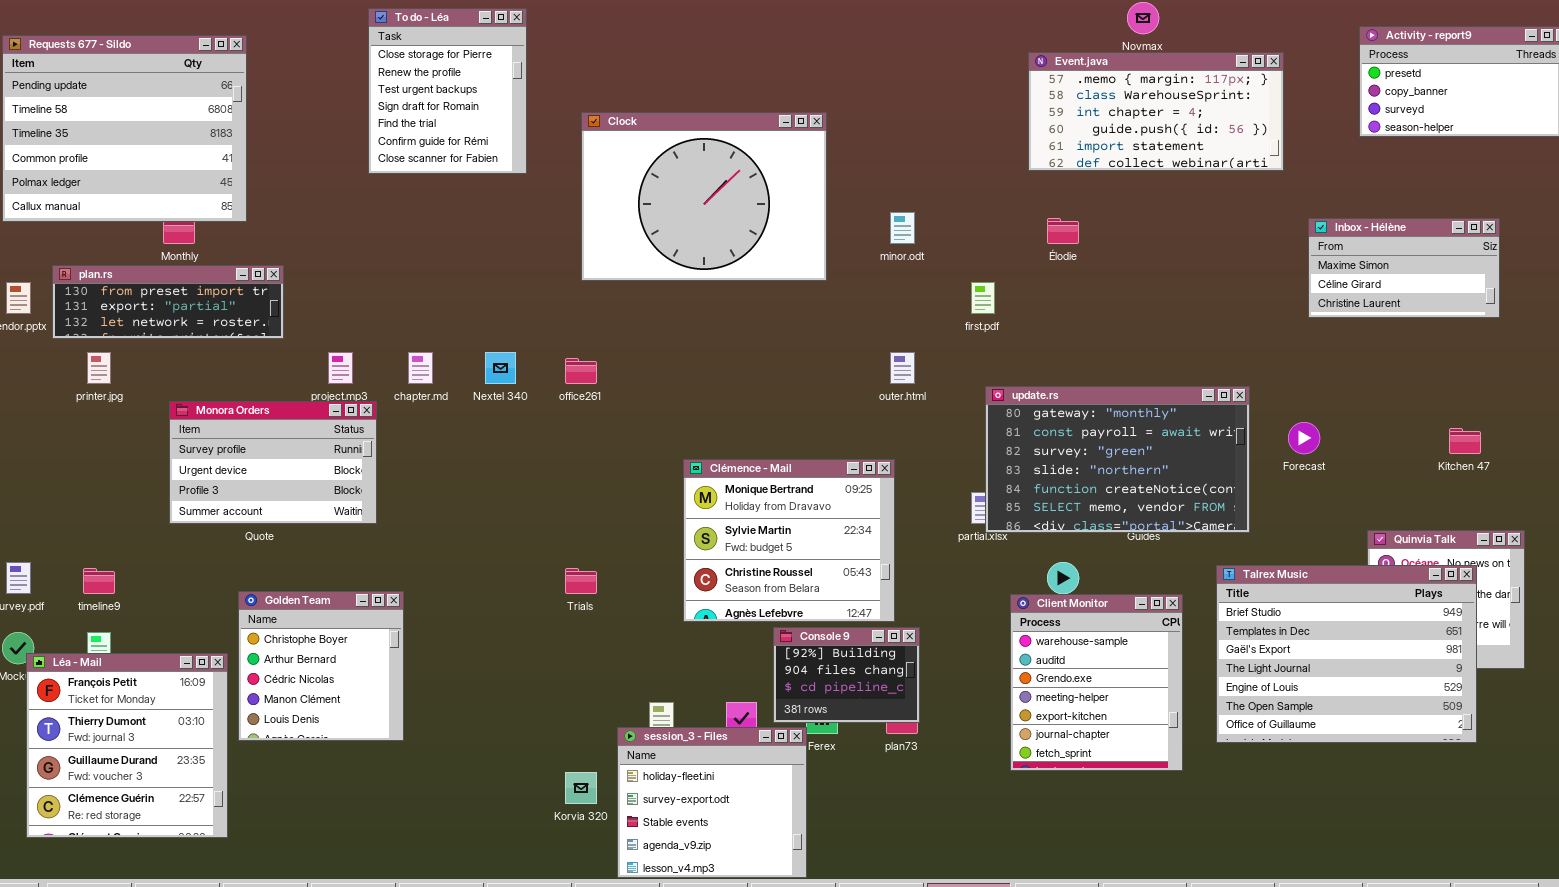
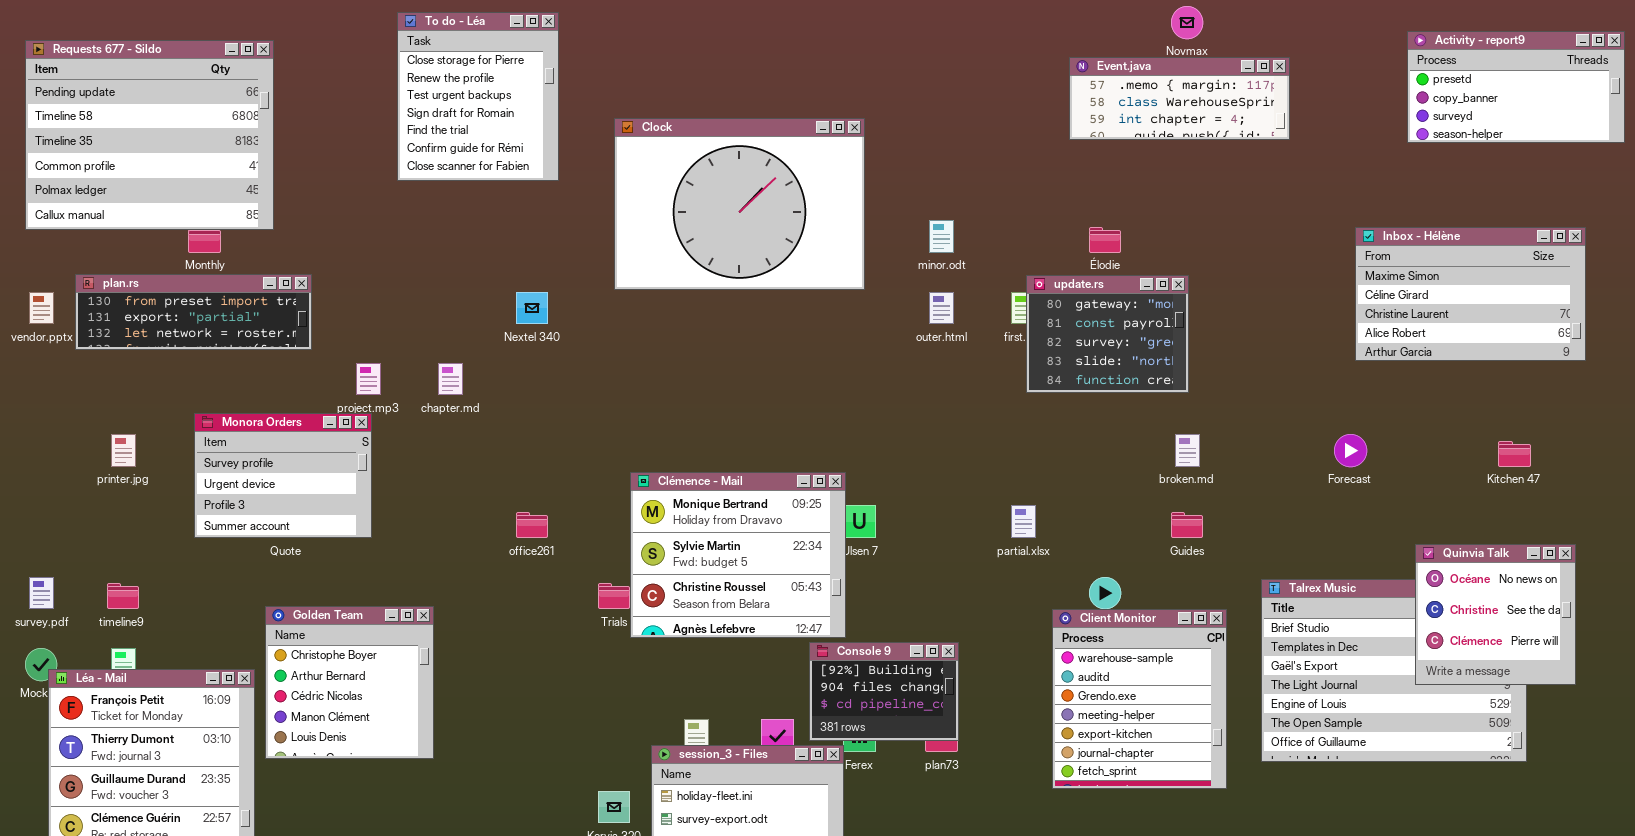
Event.java: [1028,52,1284,171] -> [1069,57,1290,140], resized
Inbox - Hélène: [1308,218,1500,318] -> [1355,227,1586,361], resized
printer.jpg: [87,352,111,384] -> [111,434,136,467], moved
Nextel 340: [485,352,516,384] -> [516,292,548,324], moved
outer.html: [890,352,915,384] -> [929,292,954,324], moved
office261: [565,358,597,384] -> [516,512,548,538], moved
update.rs: [985,386,1250,533] -> [1026,275,1189,393], moved, resized
Monora Orders: [169,401,377,524] -> [194,413,372,538], resized
Clémence - Mail: [683,459,895,622] -> [630,472,846,638], moved
Quinvia Talk: [1367,530,1525,669] -> [1415,544,1576,685], raised

